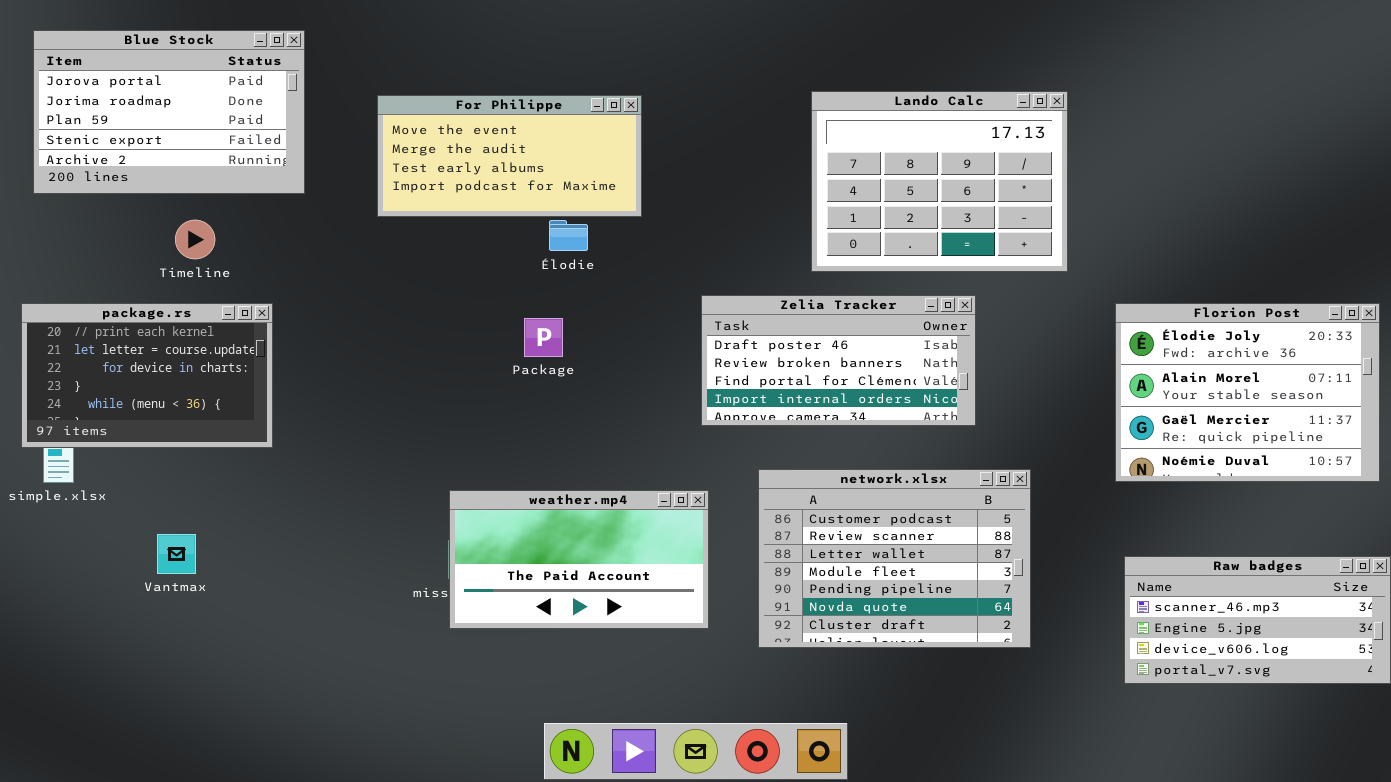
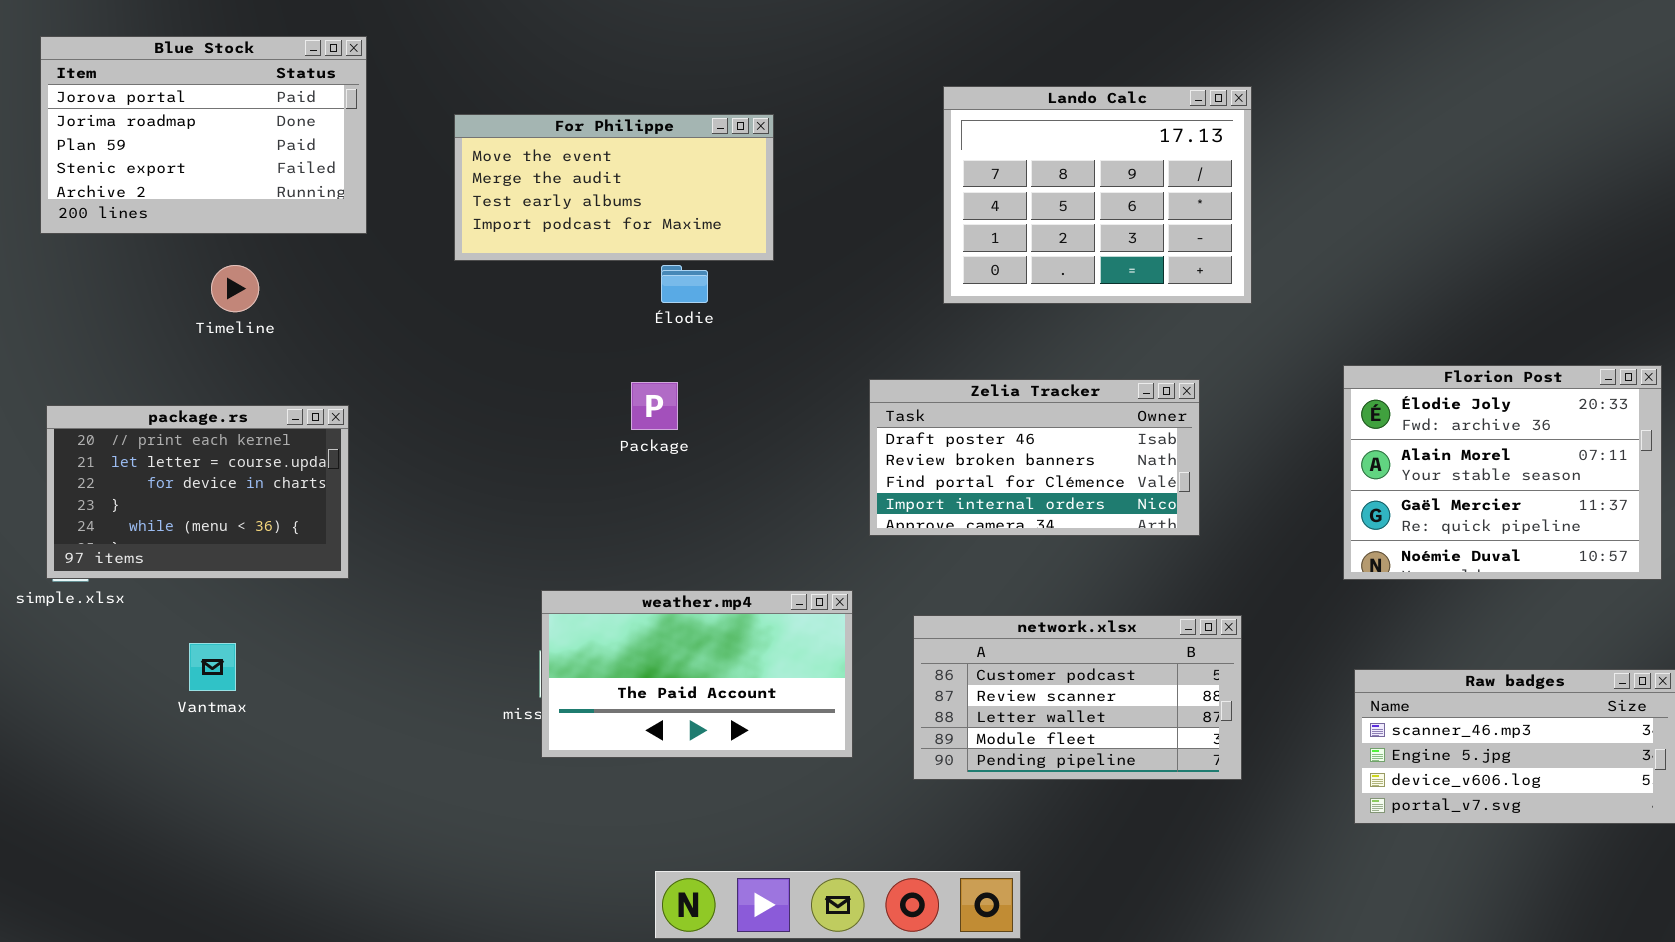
Lando Calc: [811,91,1068,272] -> [943,86,1252,304], moved
Zelia Tracker: [701,295,976,426] -> [869,379,1200,536], moved
package.rs: [21,303,273,448] -> [46,405,349,579], moved
network.xlsx: [758,469,1031,648] -> [913,615,1242,780], resized

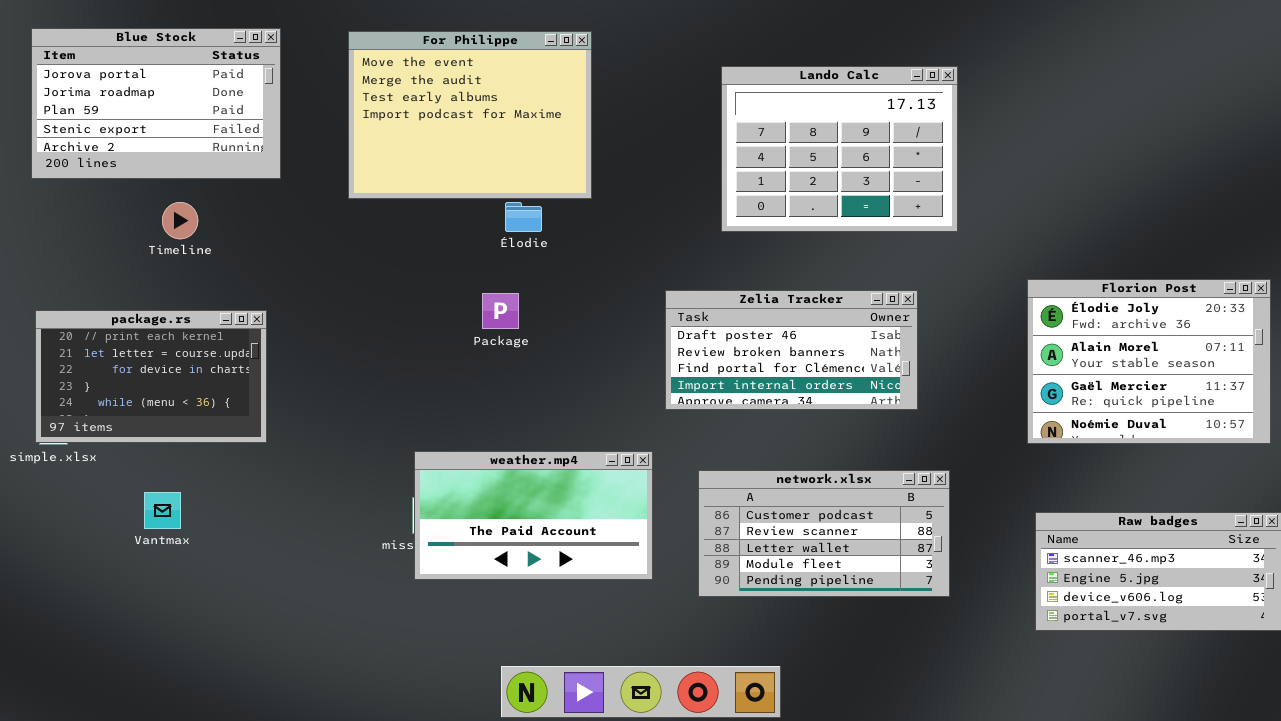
For Philippe: [454,114,774,261] -> [348,31,592,199], resized

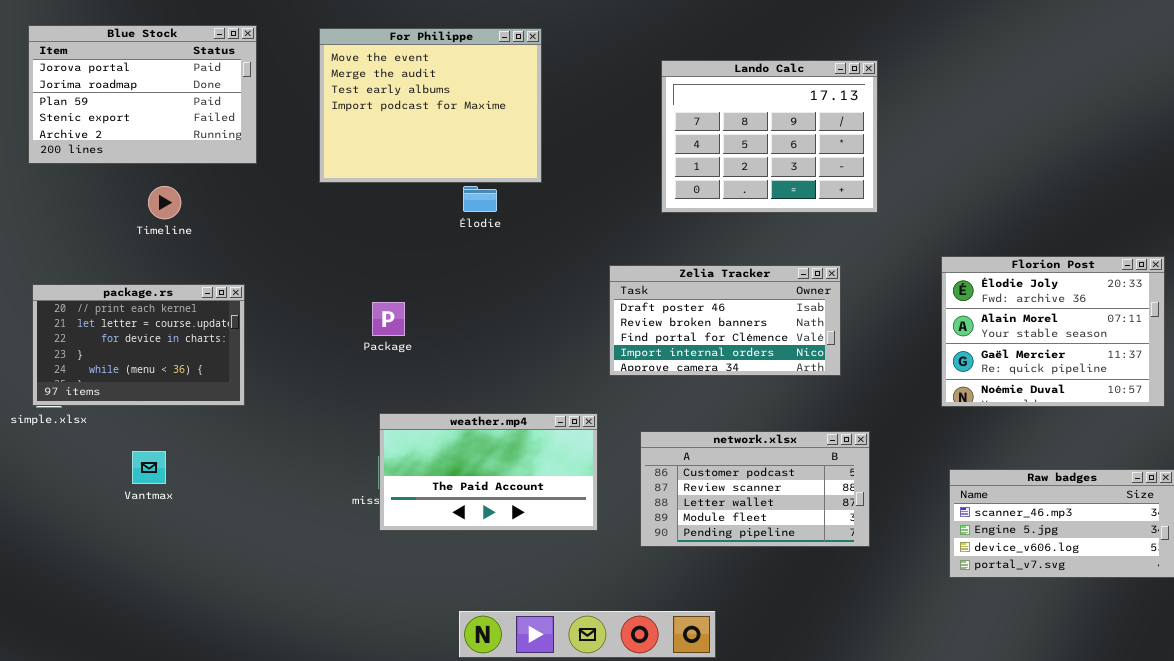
Package: [482,293,519,329] -> [372,302,405,336], moved

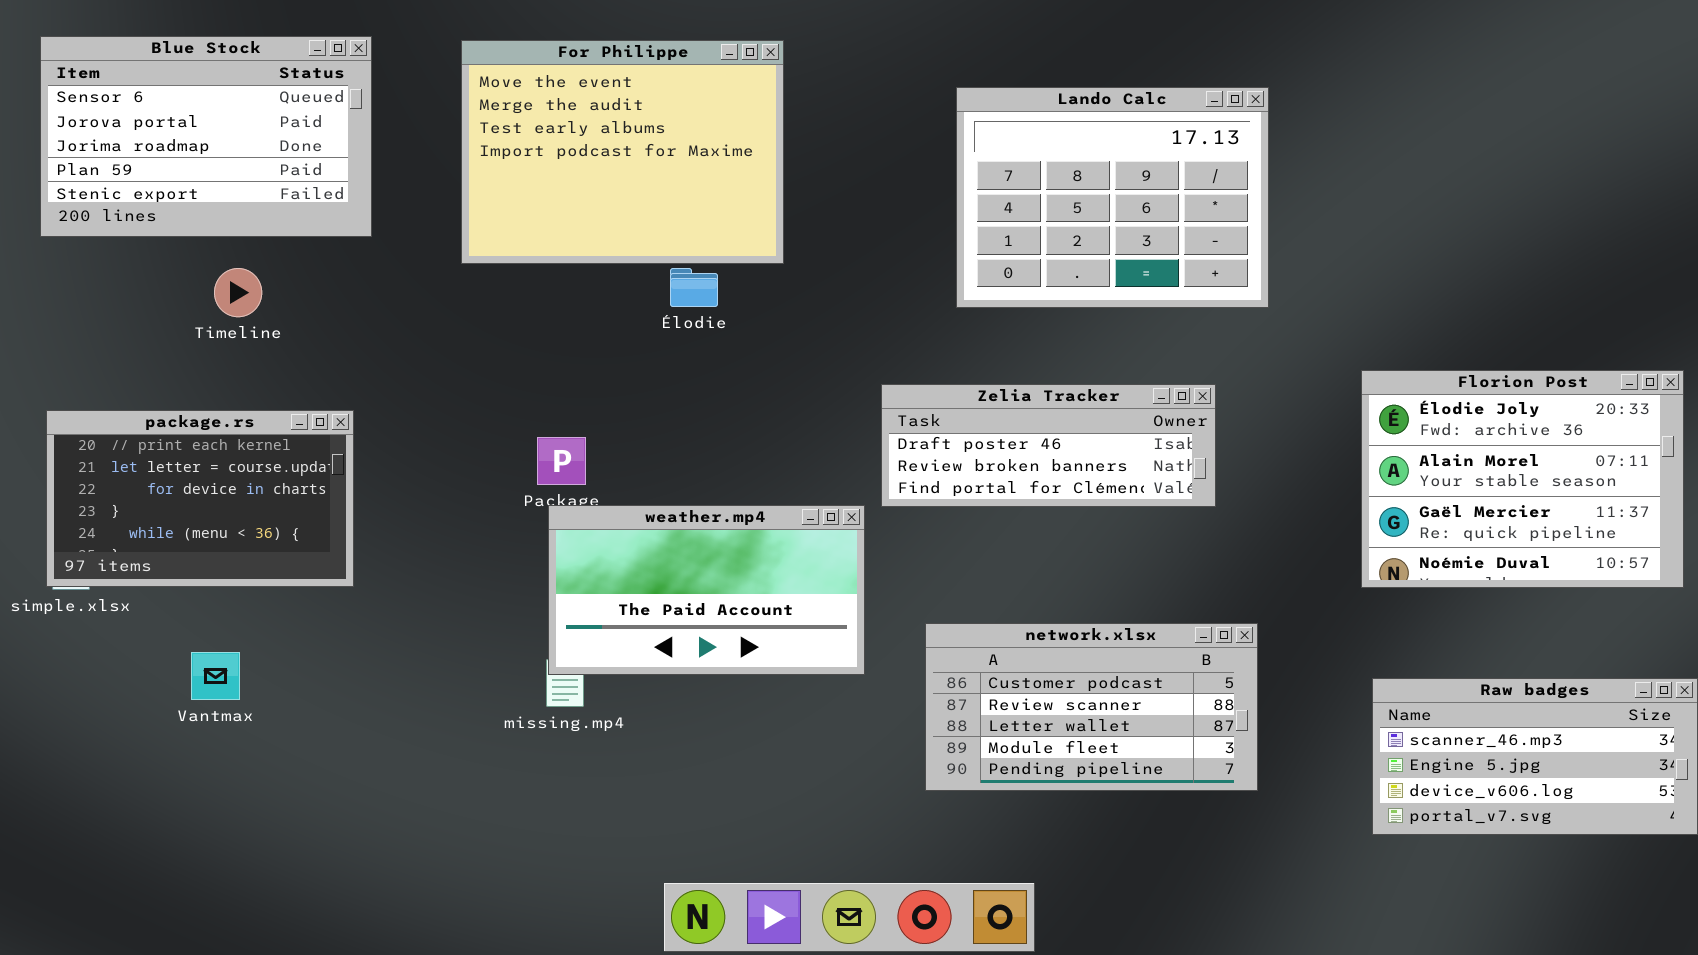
Blue Stock: [28,25,257,164] -> [40,36,372,237], scrolled up 1 row
Zelia Tracker: [609,265,841,376] -> [881,384,1216,507], resized
weather.mp4: [379,413,598,531] -> [548,505,865,675], moved

